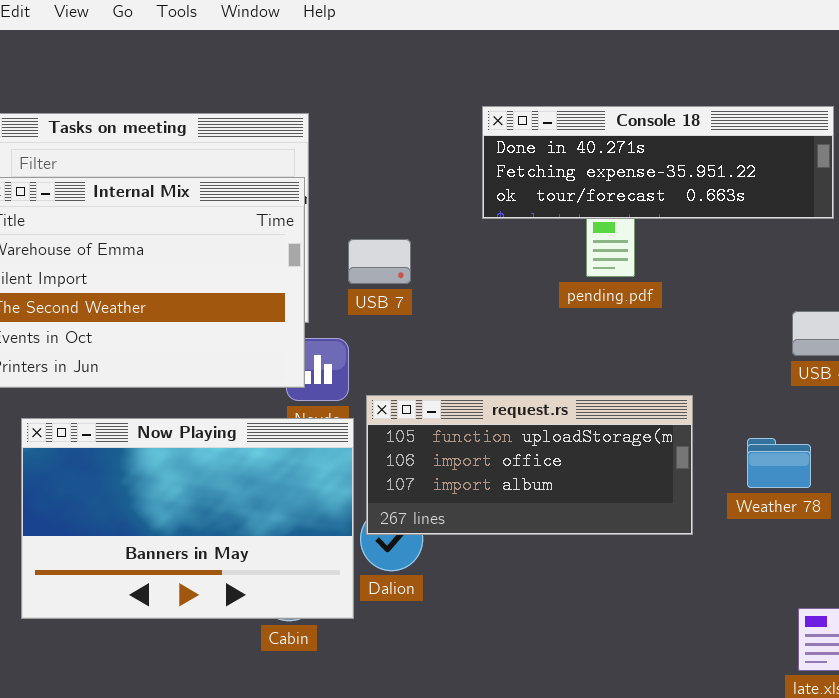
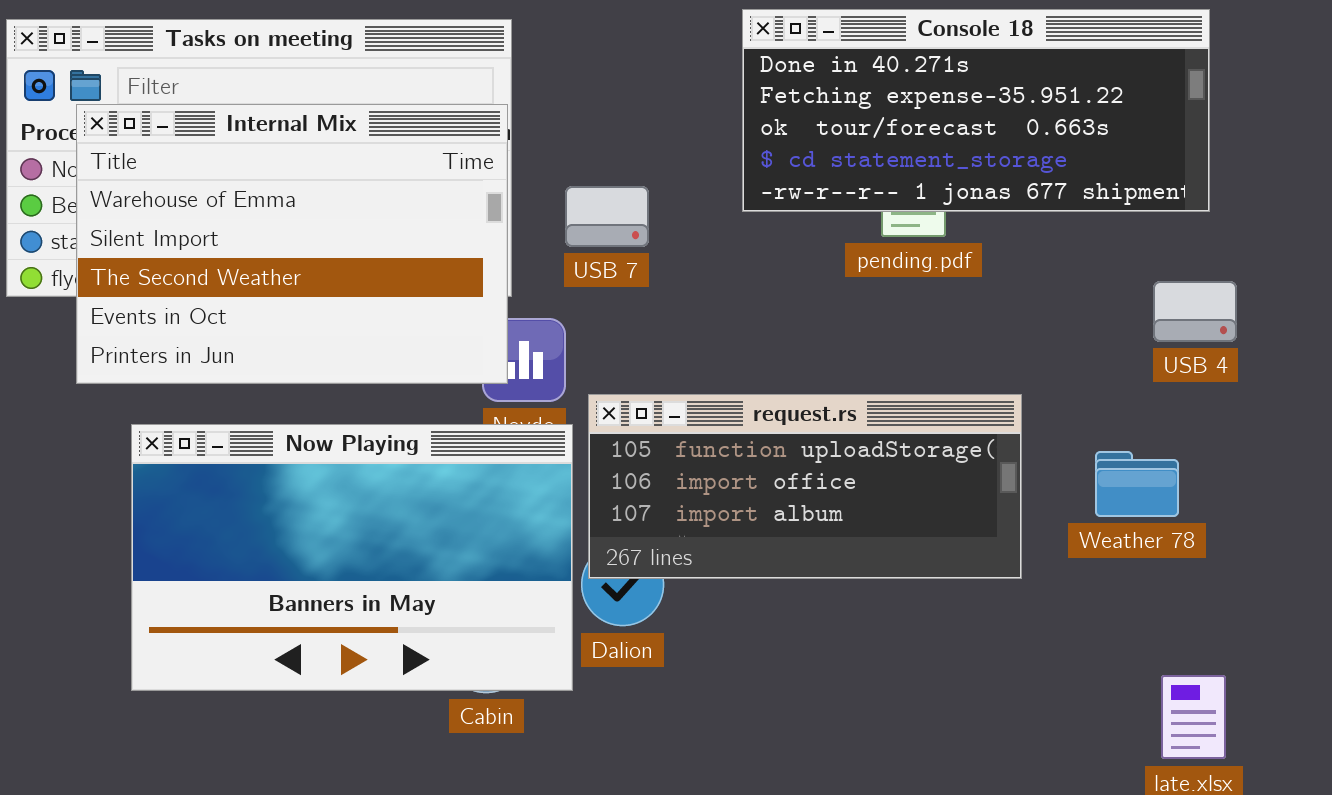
Console 18: [482,106,834,219] -> [742,9,1210,212], resized

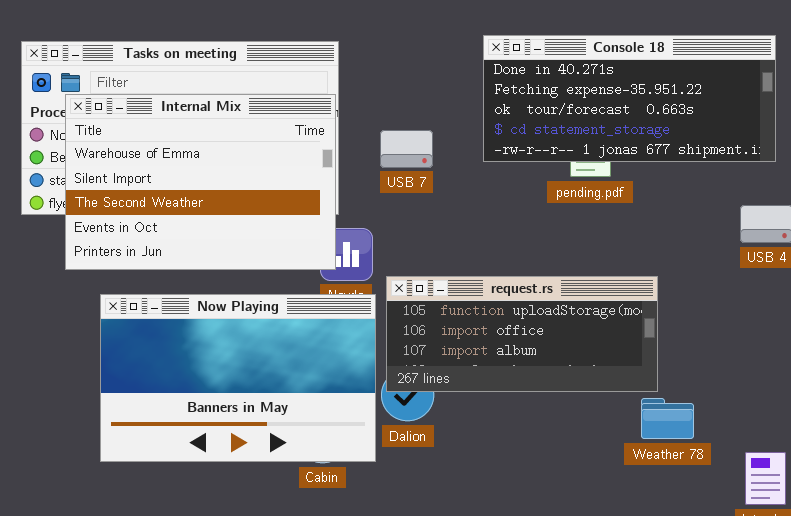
USB 7: [565,186,649,247] -> [380,130,433,168], moved
Weather 78: [1095,451,1179,517] -> [641,398,694,439], moved

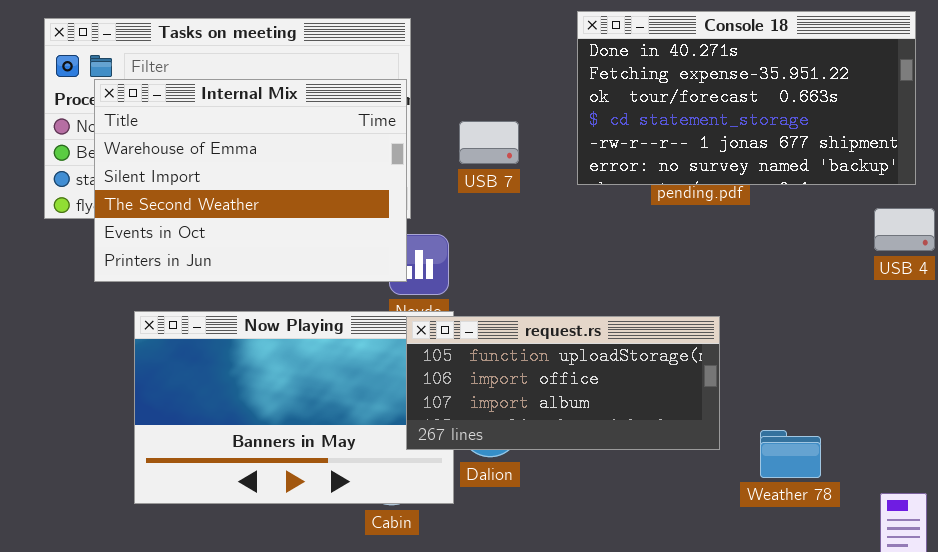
Console 18: [483,35,776,162] -> [577,11,916,185], resized
request.rs: [386,276,658,392] -> [406,316,720,450], moved

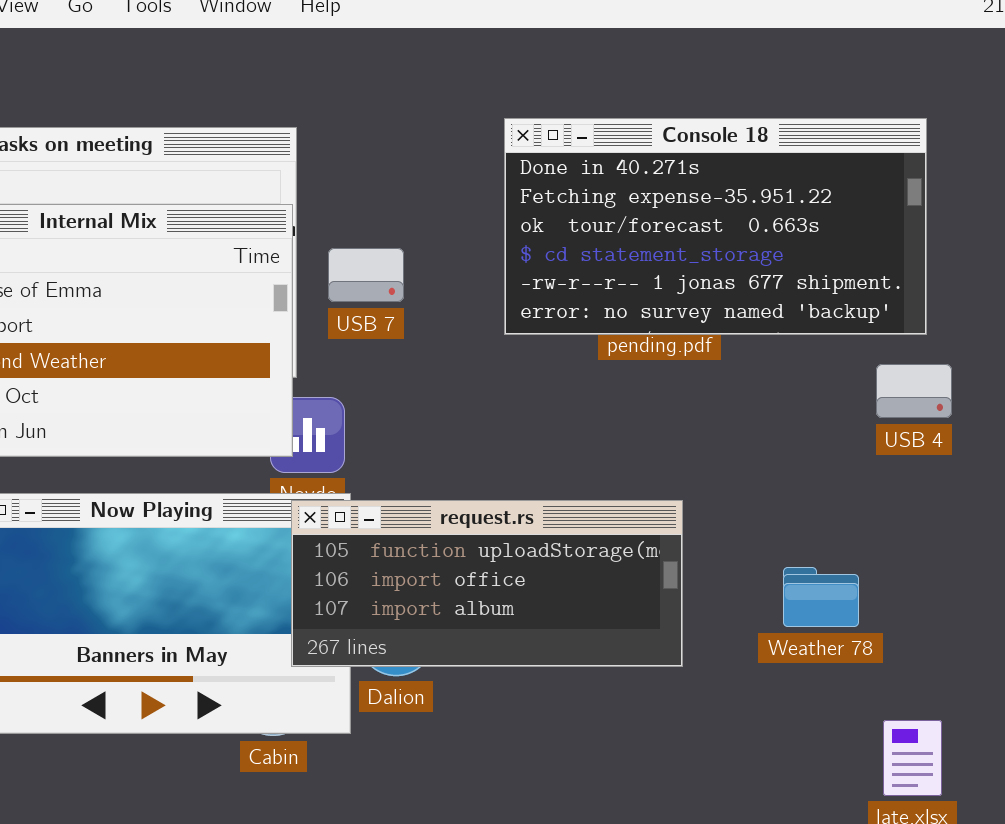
USB 7: [459,121,519,164] -> [328,248,404,302], moved
Weather 78: [760,430,821,478] -> [783,567,859,627], moved

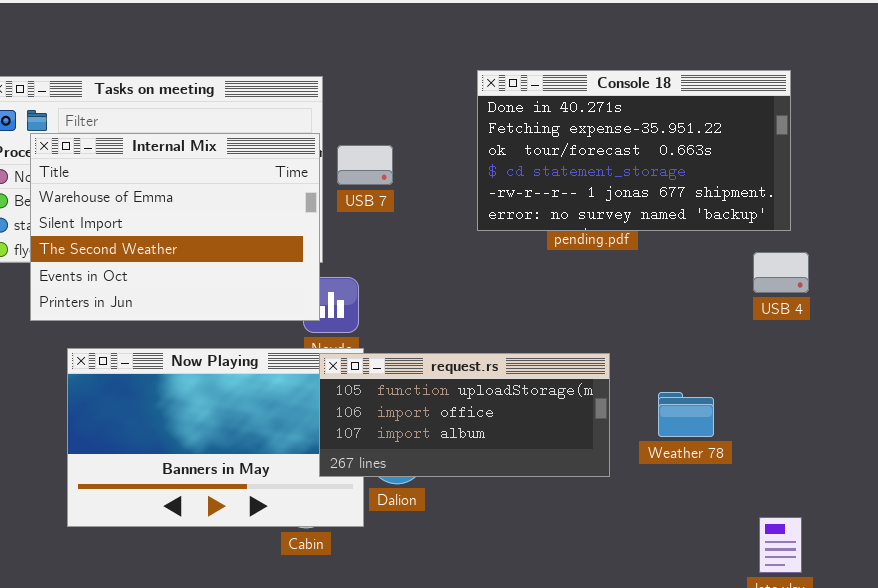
USB 7: [328,248,404,302] -> [337,145,393,185], moved
Weather 78: [783,567,859,627] -> [658,392,714,437], moved

